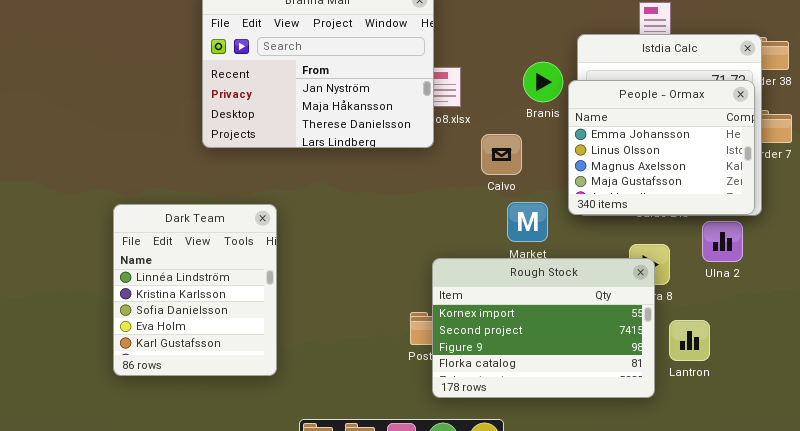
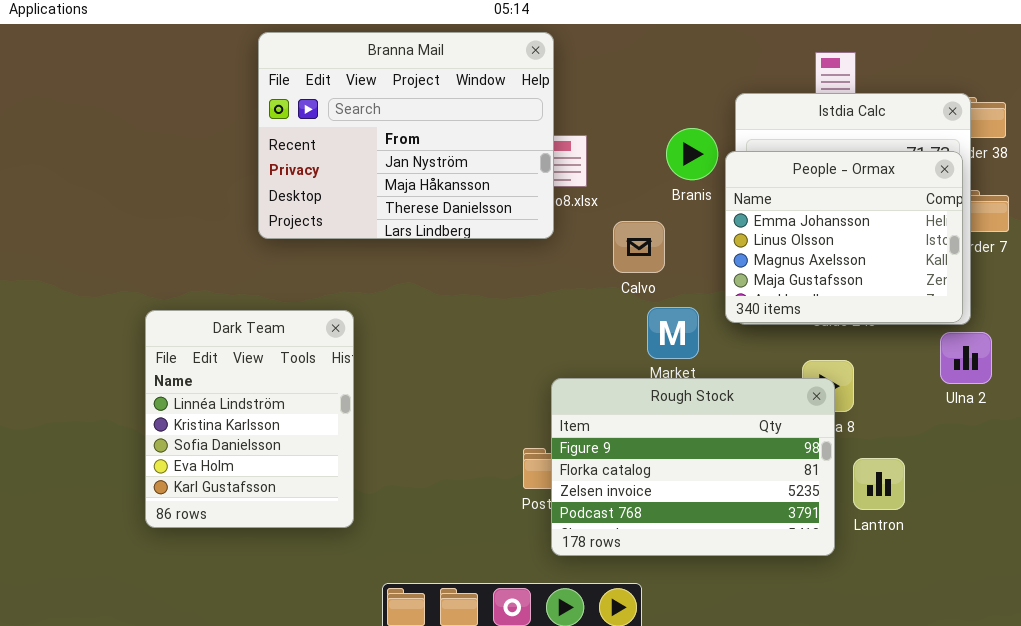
Ulna 2: [702,221,743,262] -> [940,332,992,384], moved
Rough Stock: [432,258,655,398] -> [551,378,835,556], scrolled down 2 rows

